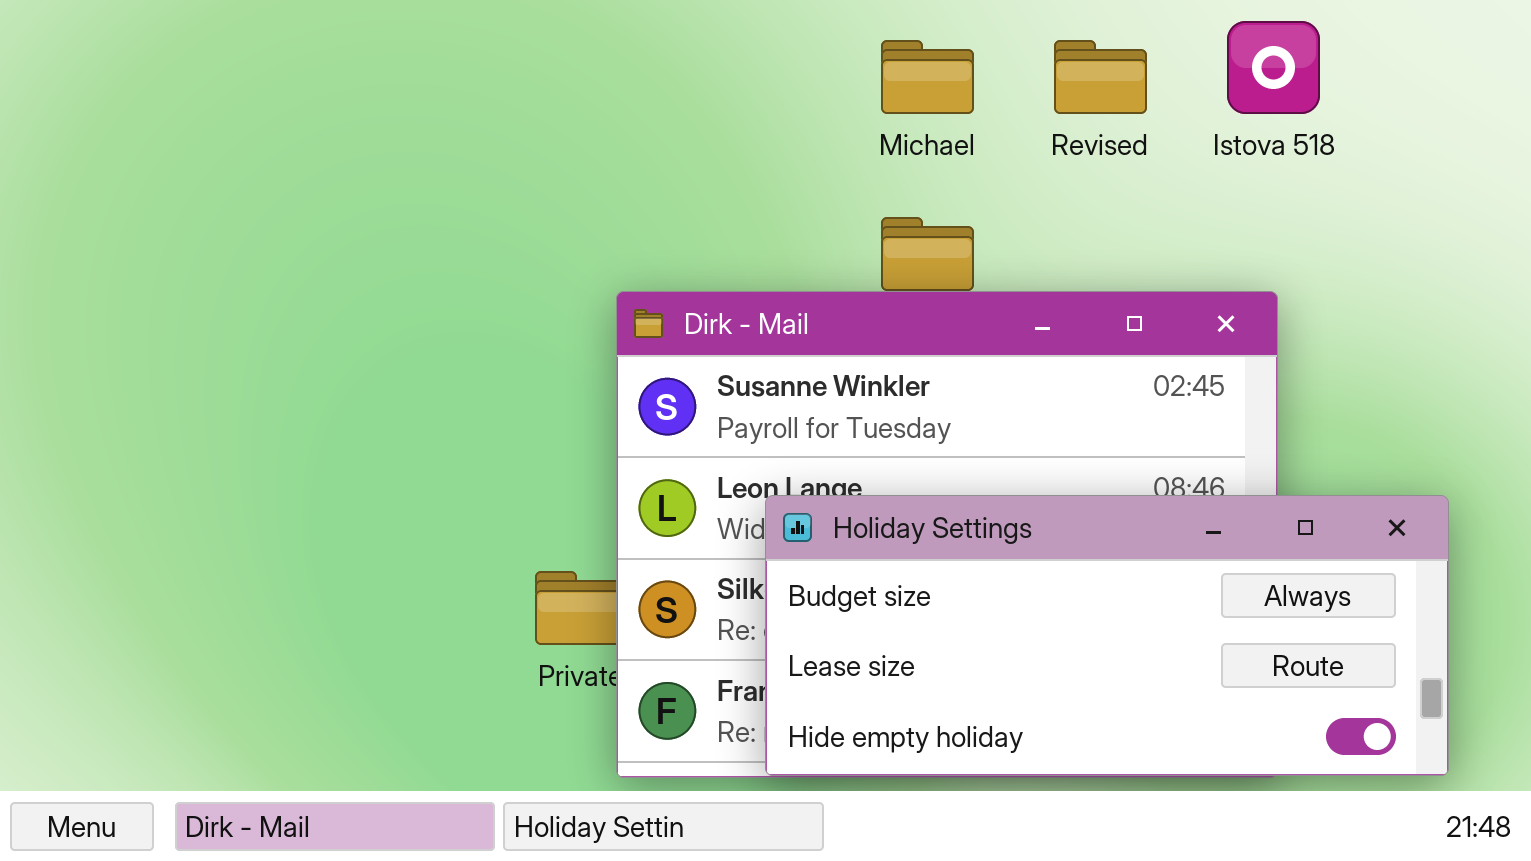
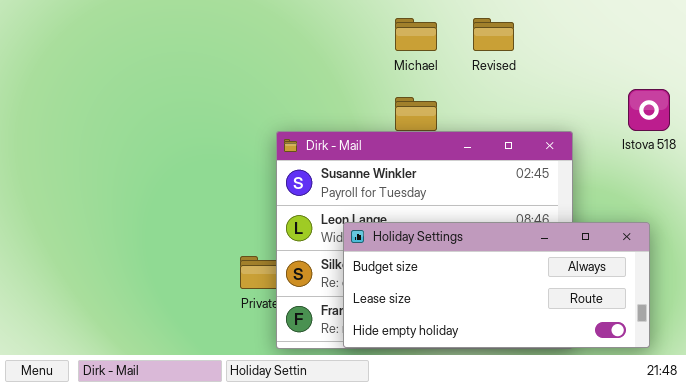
Istova 518: [1227,21,1320,114] -> [628,89,670,131], moved

